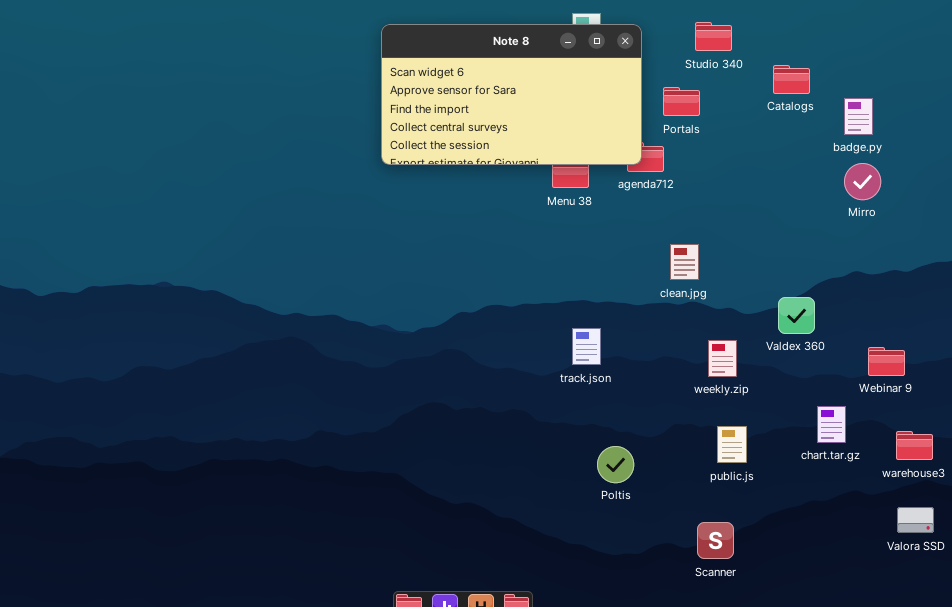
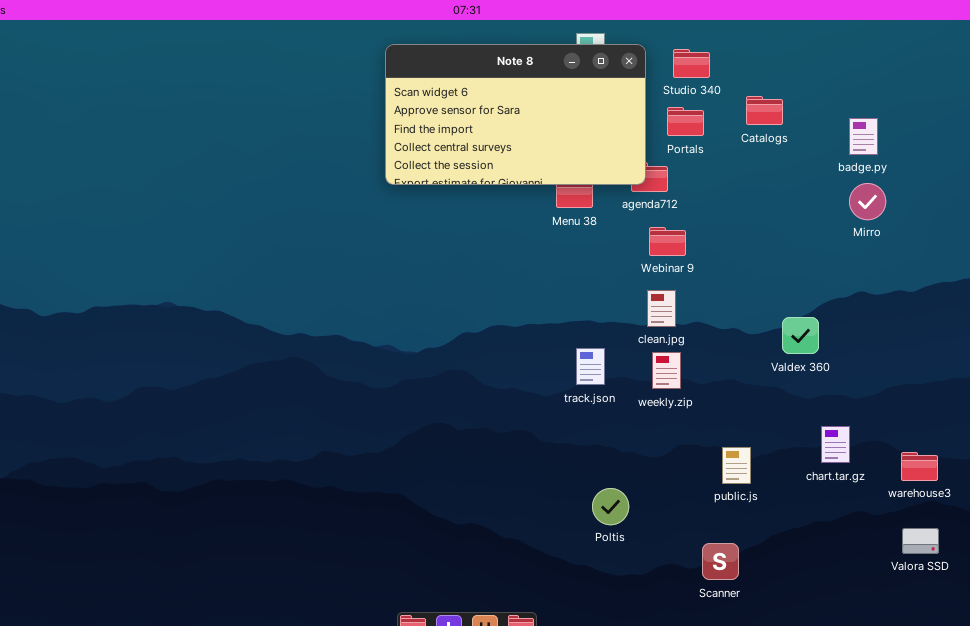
Studio 340: [695,22,732,51] -> [673,49,710,78], moved
Catalogs: [773,65,810,94] -> [746,96,783,125], moved
clean.jpg: [670,244,699,280] -> [647,290,676,327], moved
weekly.zip: [708,340,737,377] -> [652,352,681,389], moved
Webinar 9: [868,347,905,376] -> [649,227,686,256], moved
Poltis: [597,446,634,483] -> [592,488,629,525], moved

